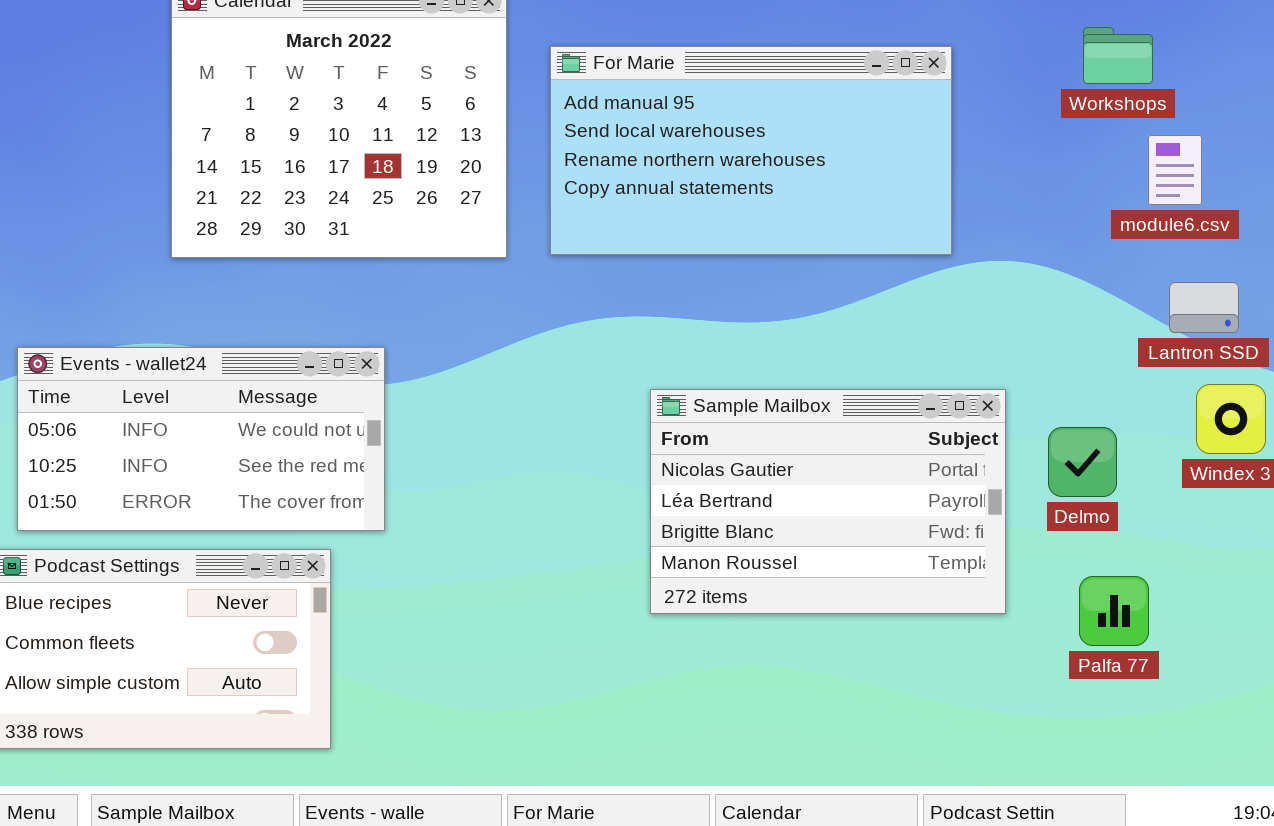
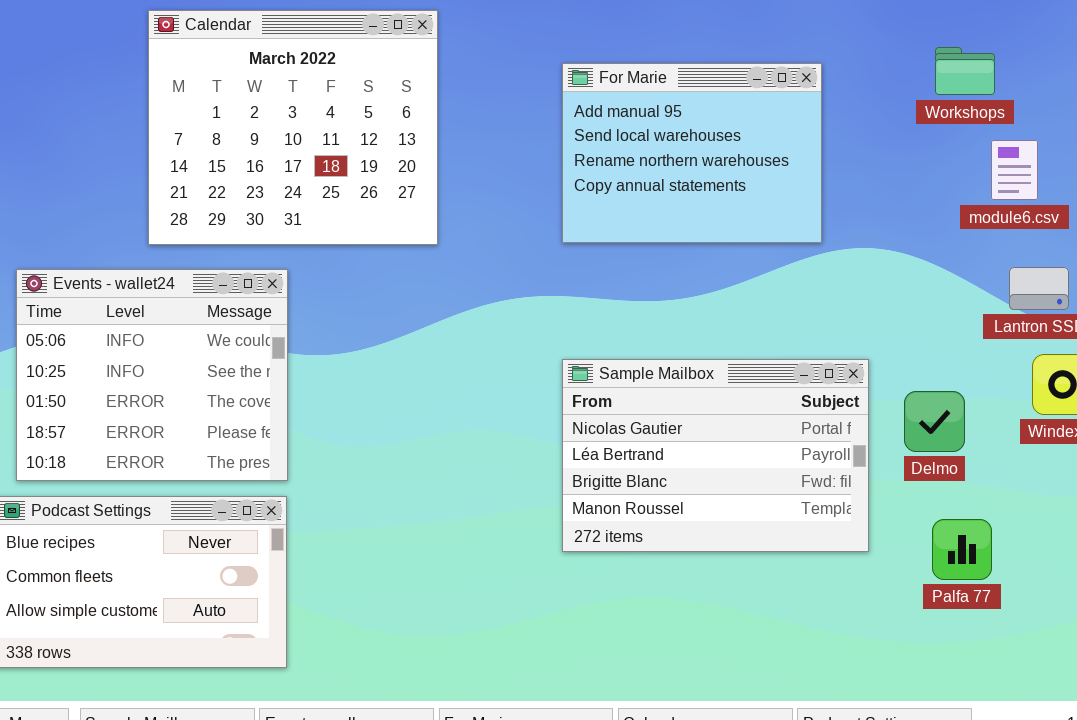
For Marie: [550,46,952,255] -> [562,63,822,243], resized
Events - wallet24: [17,347,385,531] -> [16,269,288,481], resized

